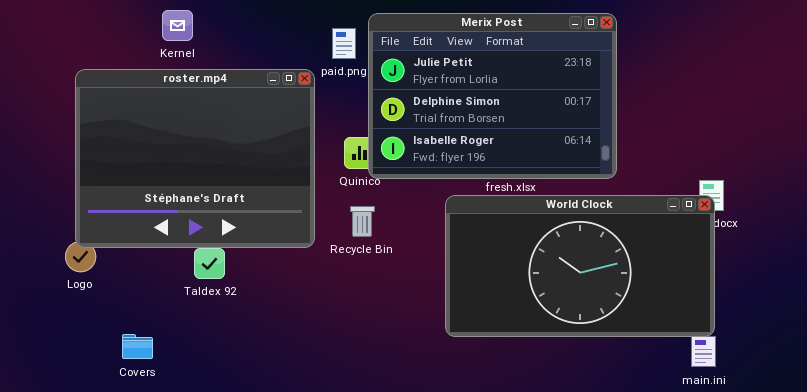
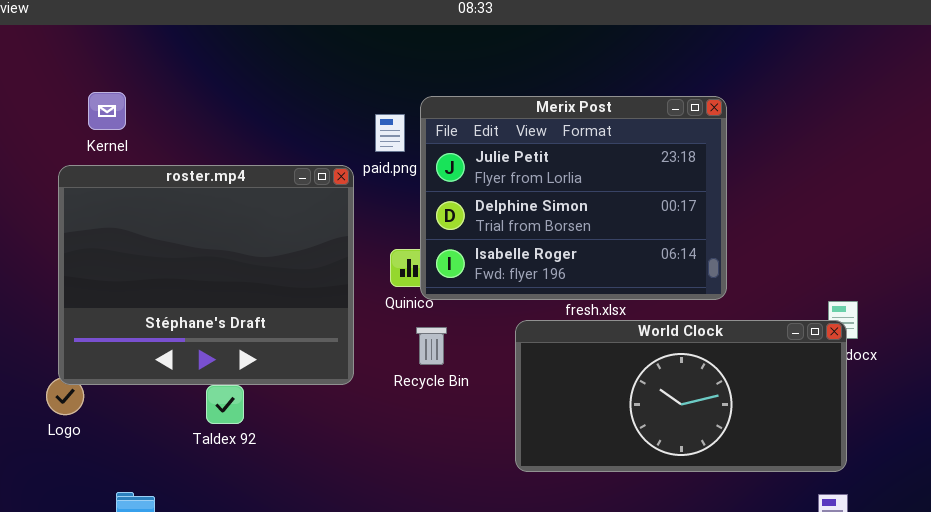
Kernel: [162,10,193,41] -> [88,92,126,130], moved
World Clock: [445,195,715,337] -> [515,320,847,472], resized
Recycle Bin: [350,206,375,237] -> [416,327,447,365], moved

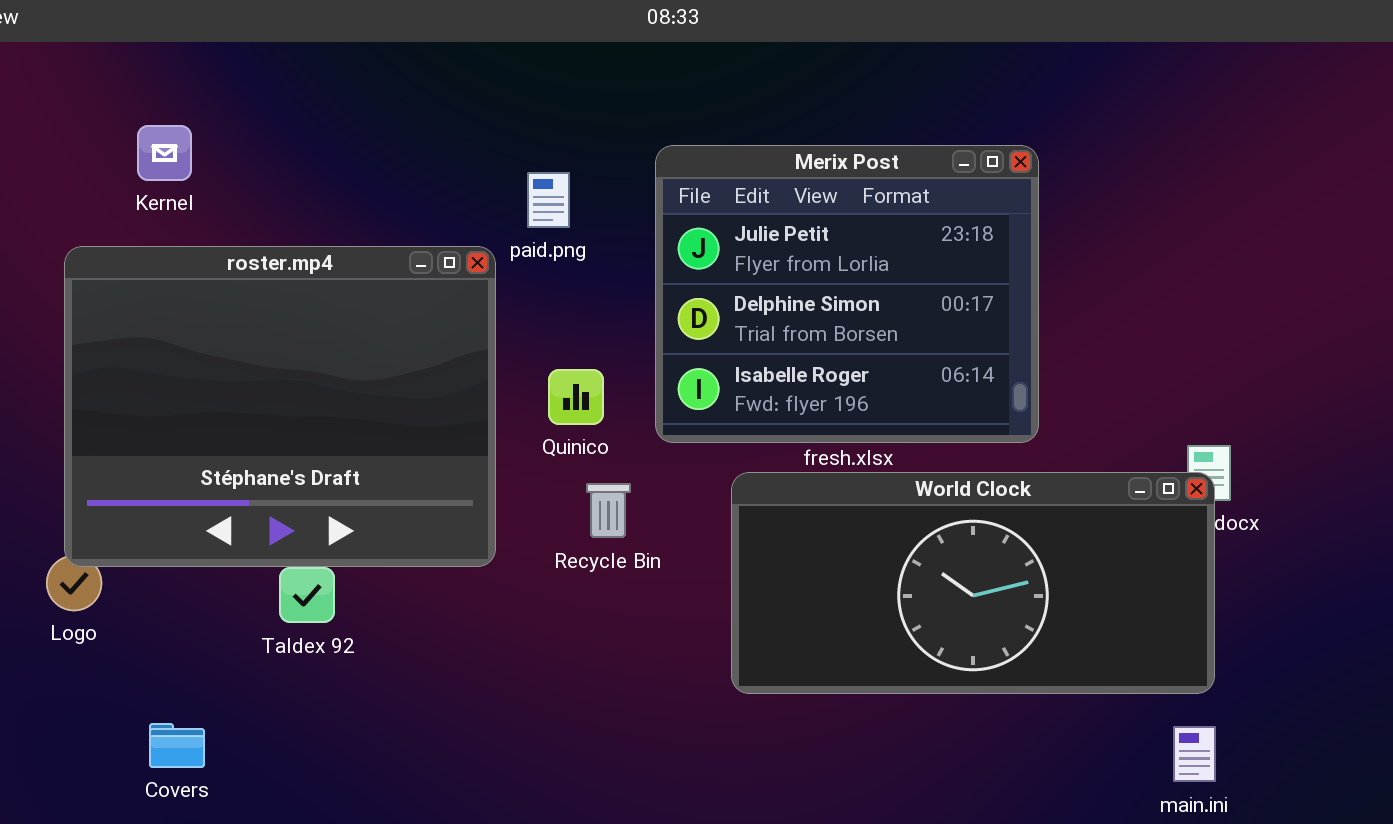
Kernel: [88,92,126,130] -> [137,125,192,181], moved
Merix Post: [420,96,727,300] -> [655,145,1039,443], resized

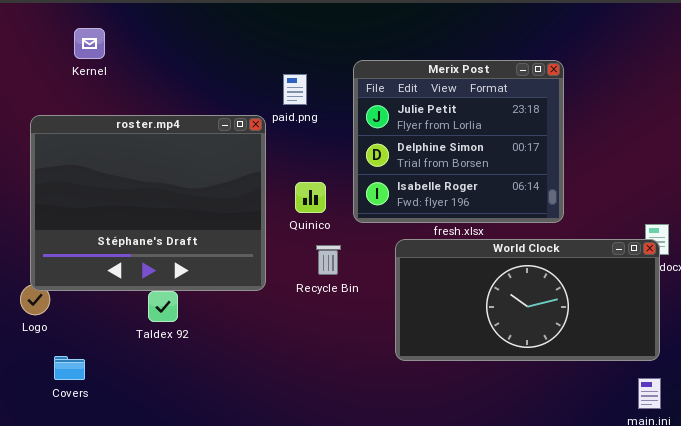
Kernel: [137,125,192,181] -> [74,28,105,59], moved
Covers: [149,723,205,768] -> [54,356,85,380], moved

